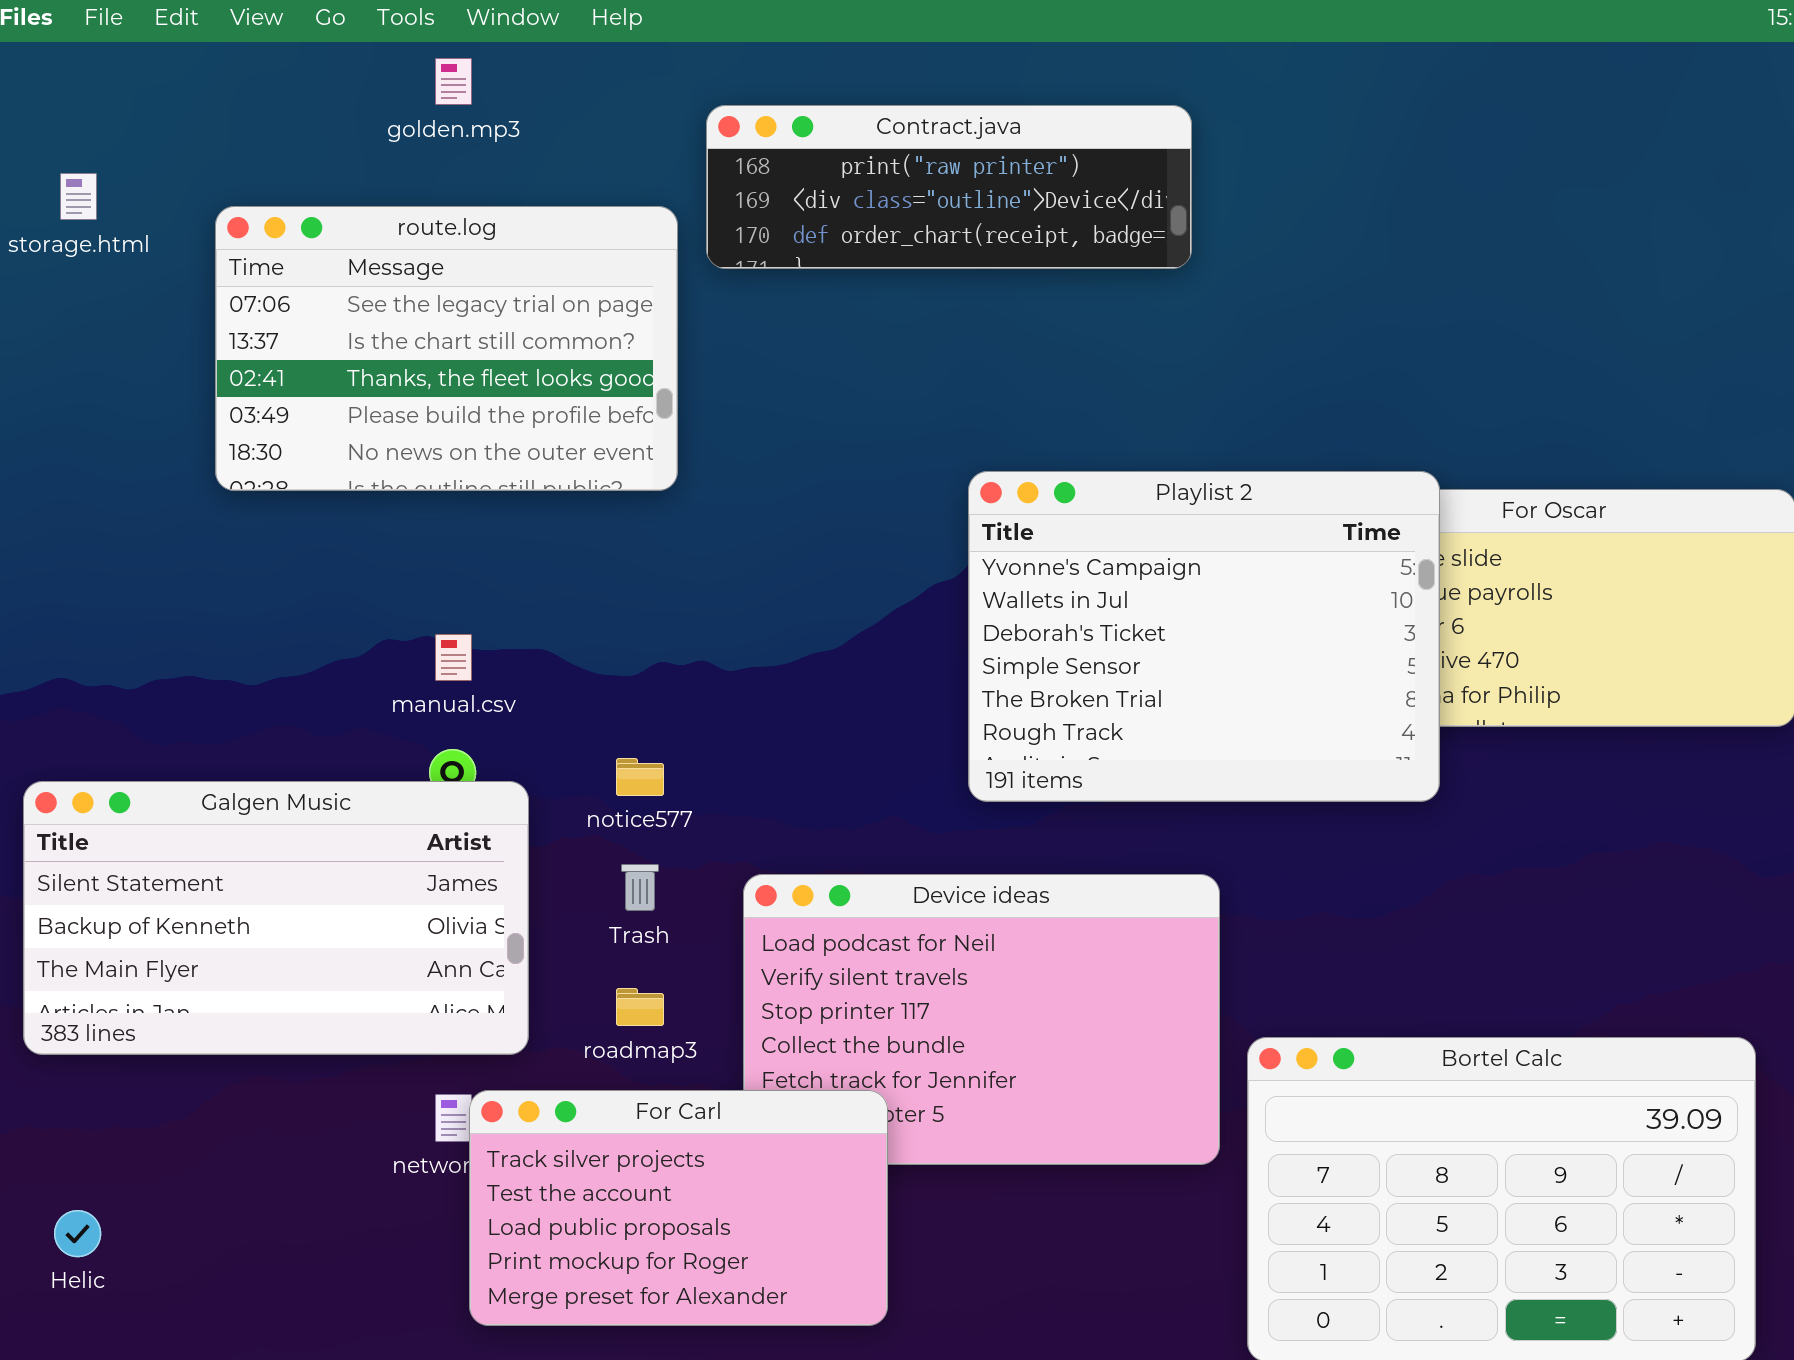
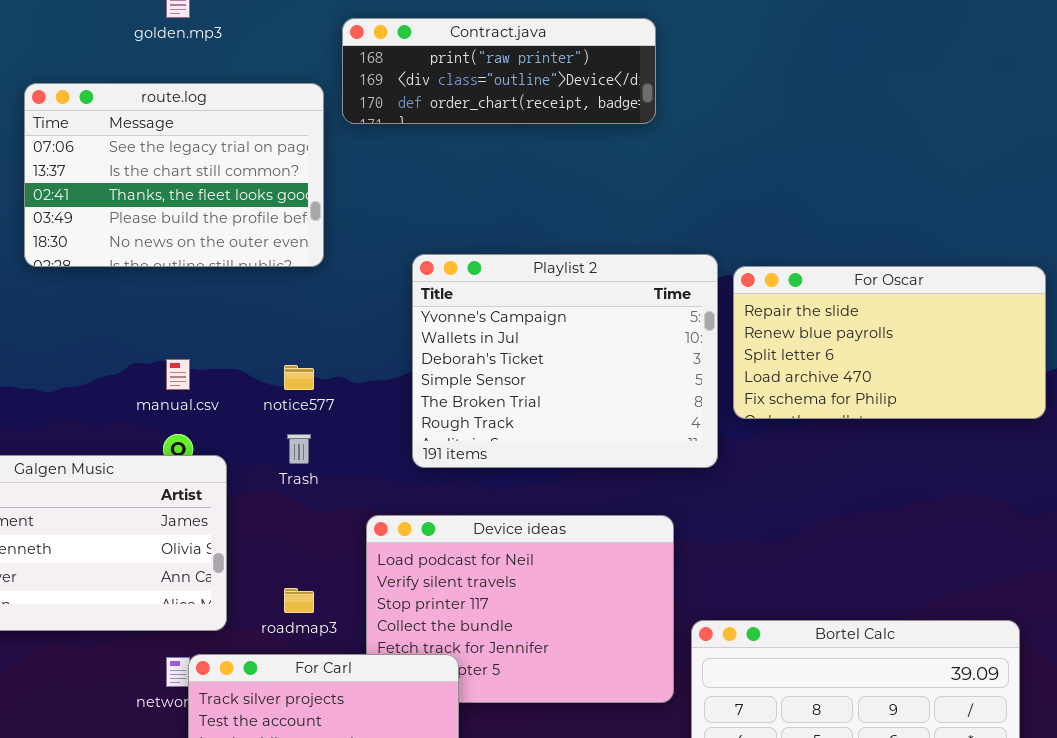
Playlist 2: [968,471,1440,802] -> [412,254,718,468], moved
notice577: [616,758,664,796] -> [284,365,314,390], moved
Trash: [621,864,659,911] -> [287,434,311,464], moved

